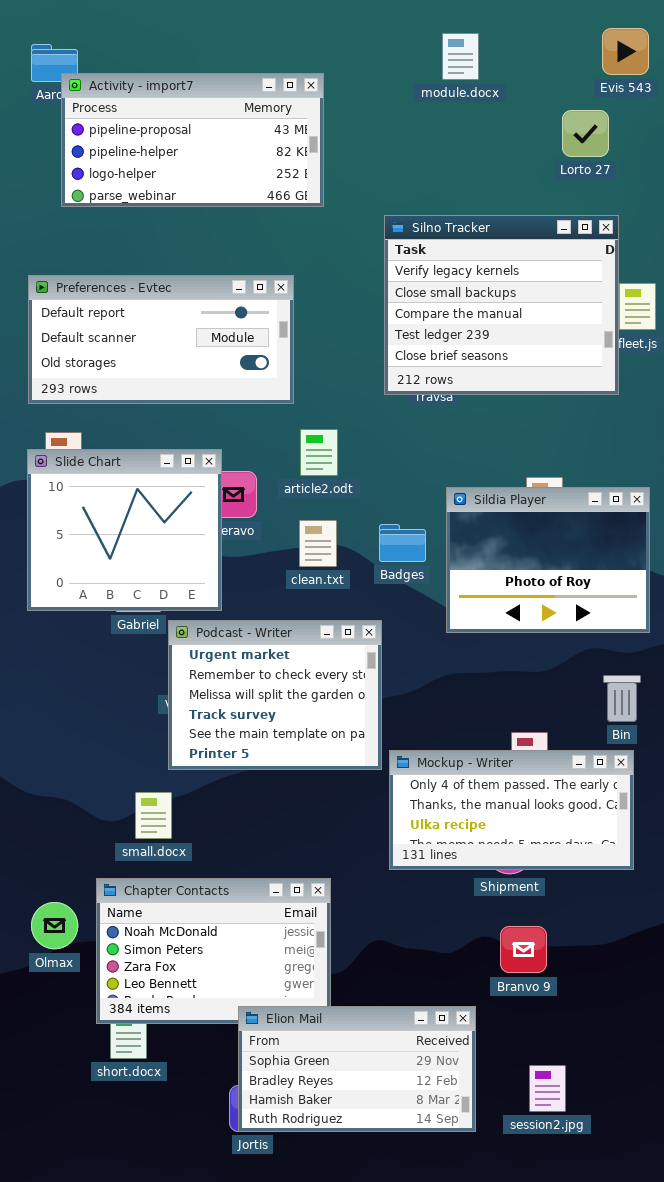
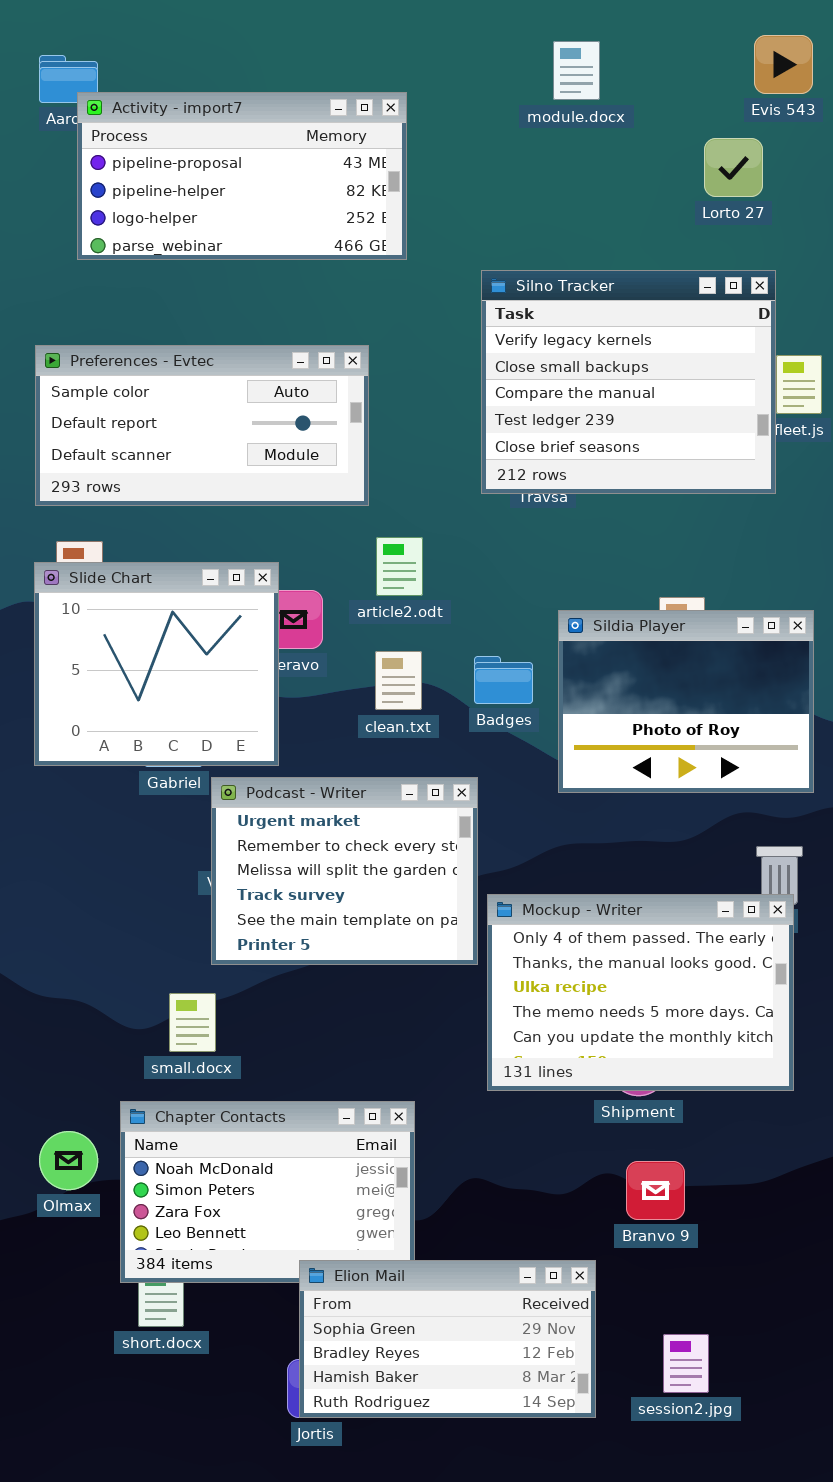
Preferences - Evtec: [28,275,294,404] -> [35,345,369,506], scrolled up 1 row
Mockup - Writer: [389,750,634,870] -> [487,894,794,1091], resized

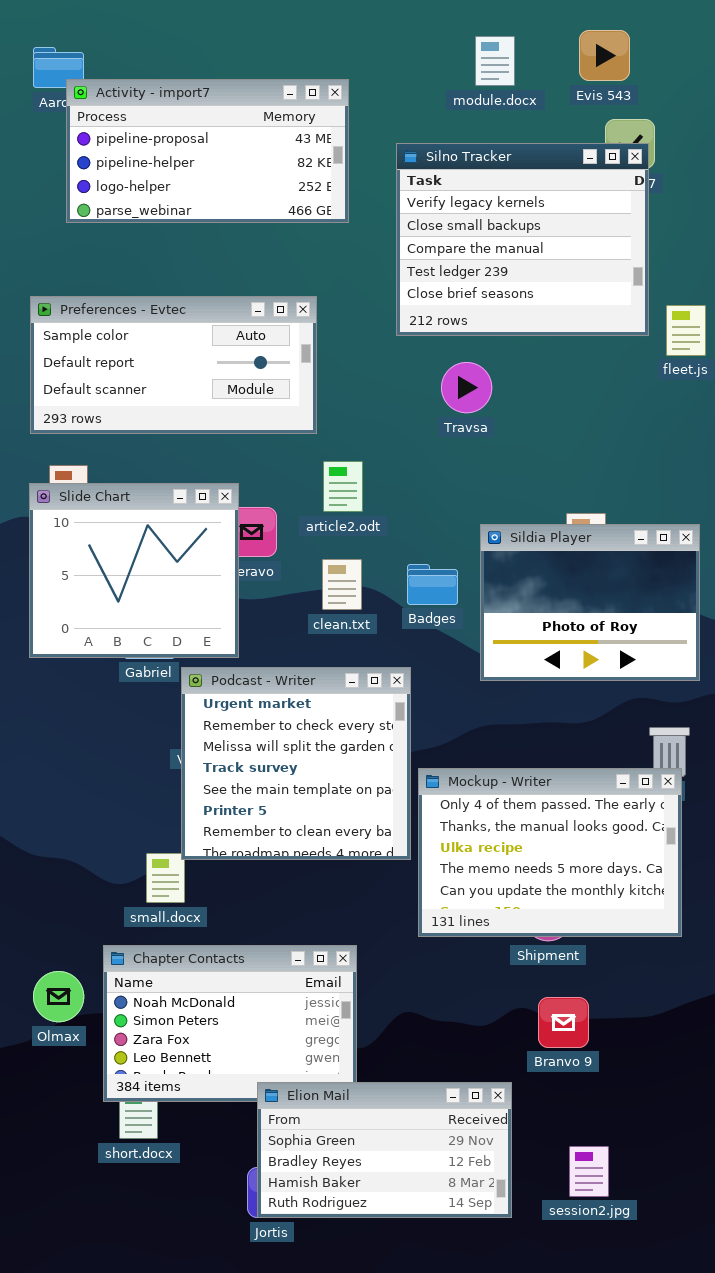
Evis 543: [754,35,813,94] -> [579,30,630,81], moved
Silno Tracker: [481,270,776,494] -> [396,143,649,336], moved
Podcast - Writer: [211,777,478,965] -> [181,667,411,860], resized

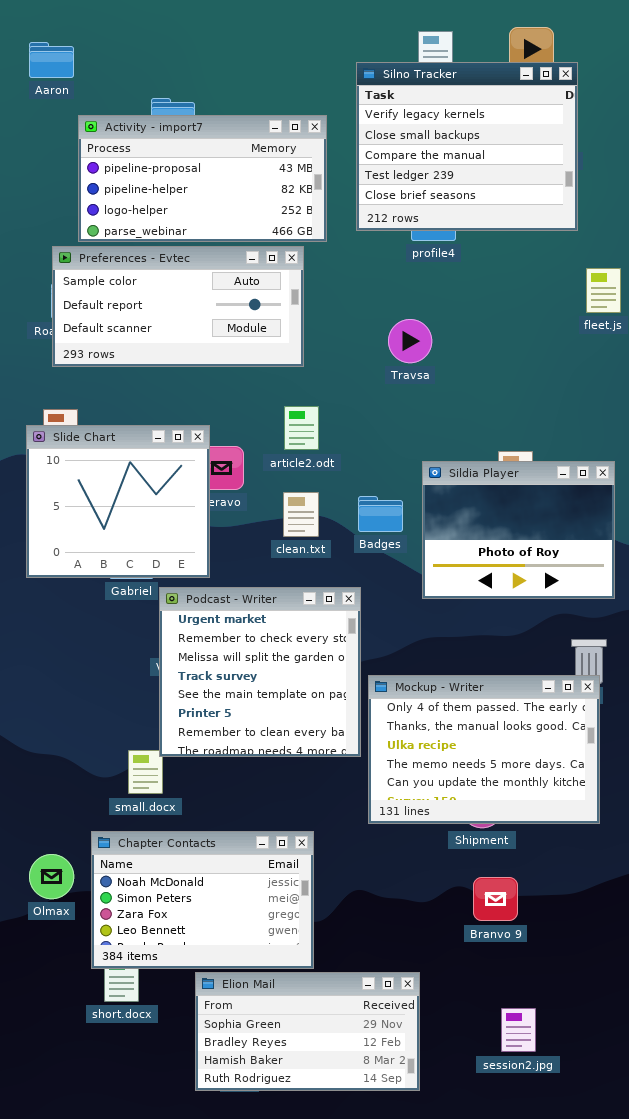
Activity - import7: [66,79,349,223] -> [78,115,327,242], moved
Silno Tracker: [396,143,649,336] -> [356,62,578,231], moved
Preferences - Evtec: [30,296,317,434] -> [52,246,304,367], moved
Elion Mail: [257,1082,512,1218] -> [195,972,420,1091], moved

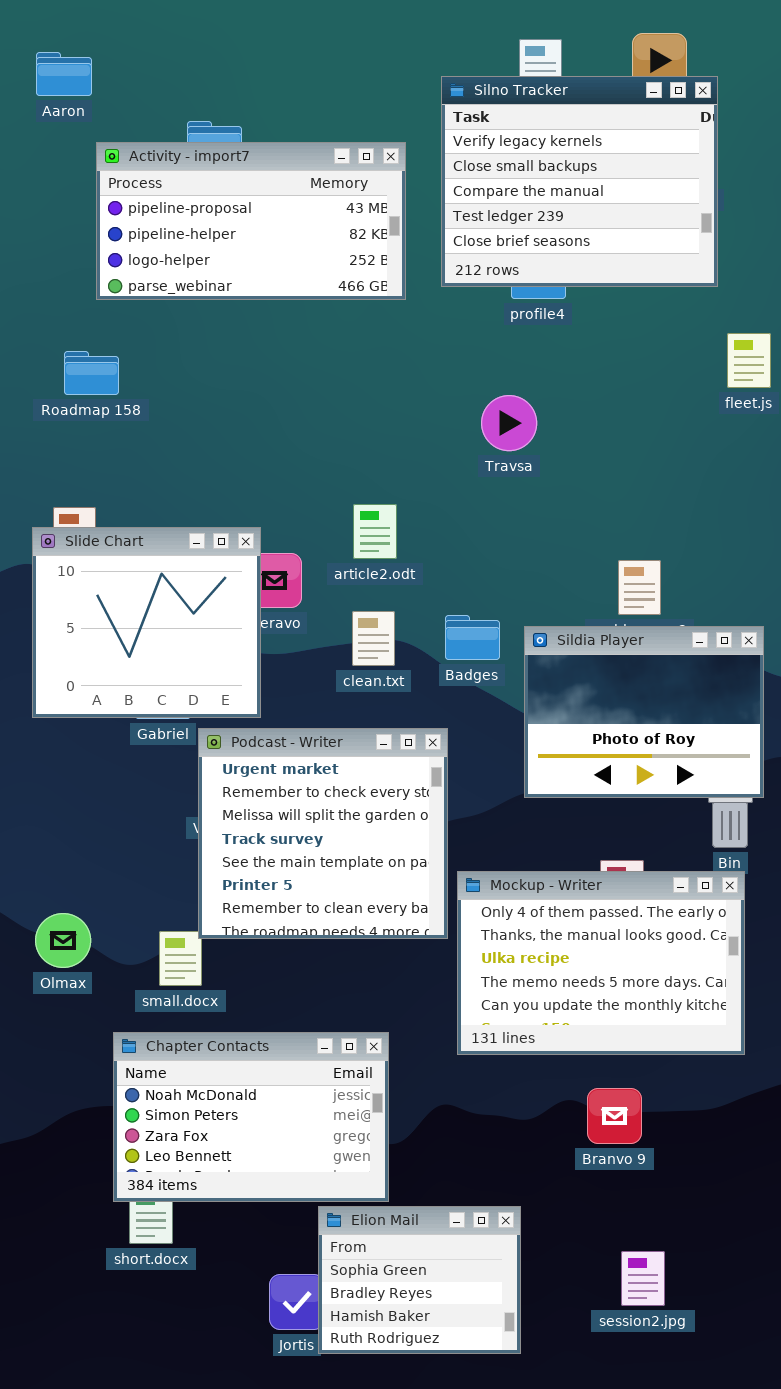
Preferences - Evtec: [52,246,304,367] -> none, closed
Sildia Player: [422,461,615,599] -> [524,626,764,798], moved
Mockup - Writer: [368,675,600,824] -> [457,871,745,1055], moved
Olmax: [29,854,74,899] -> [35,913,91,968], moved
Elion Mail: [195,972,420,1091] -> [318,1206,521,1354], resized

